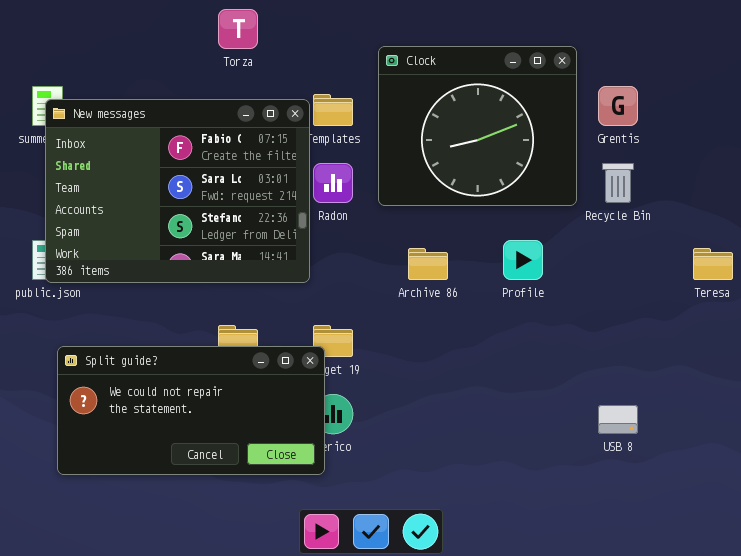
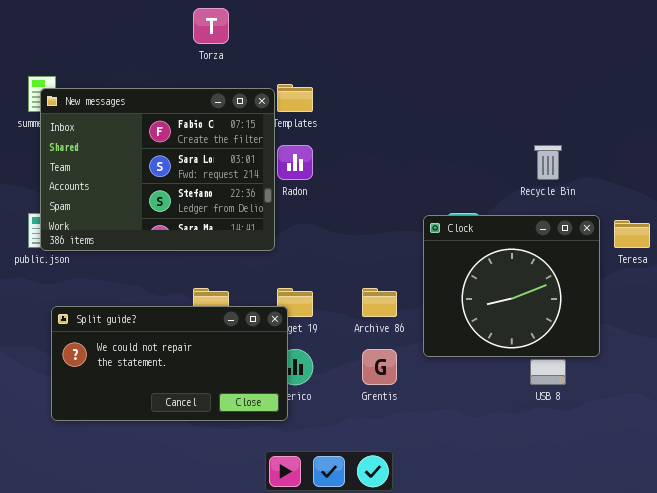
Clock: [378,46,577,206] -> [423,215,600,357], moved
Grentis: [598,86,638,126] -> [362,349,397,385], moved
Archive 86: [408,248,448,280] -> [362,288,397,317], moved

